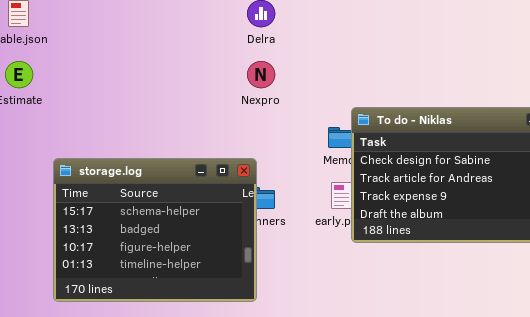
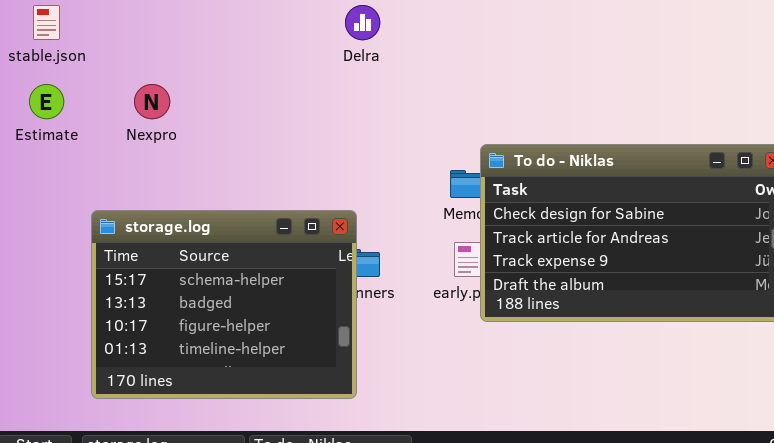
Nexpro: [247,61,275,88] -> [134,84,170,119], moved

